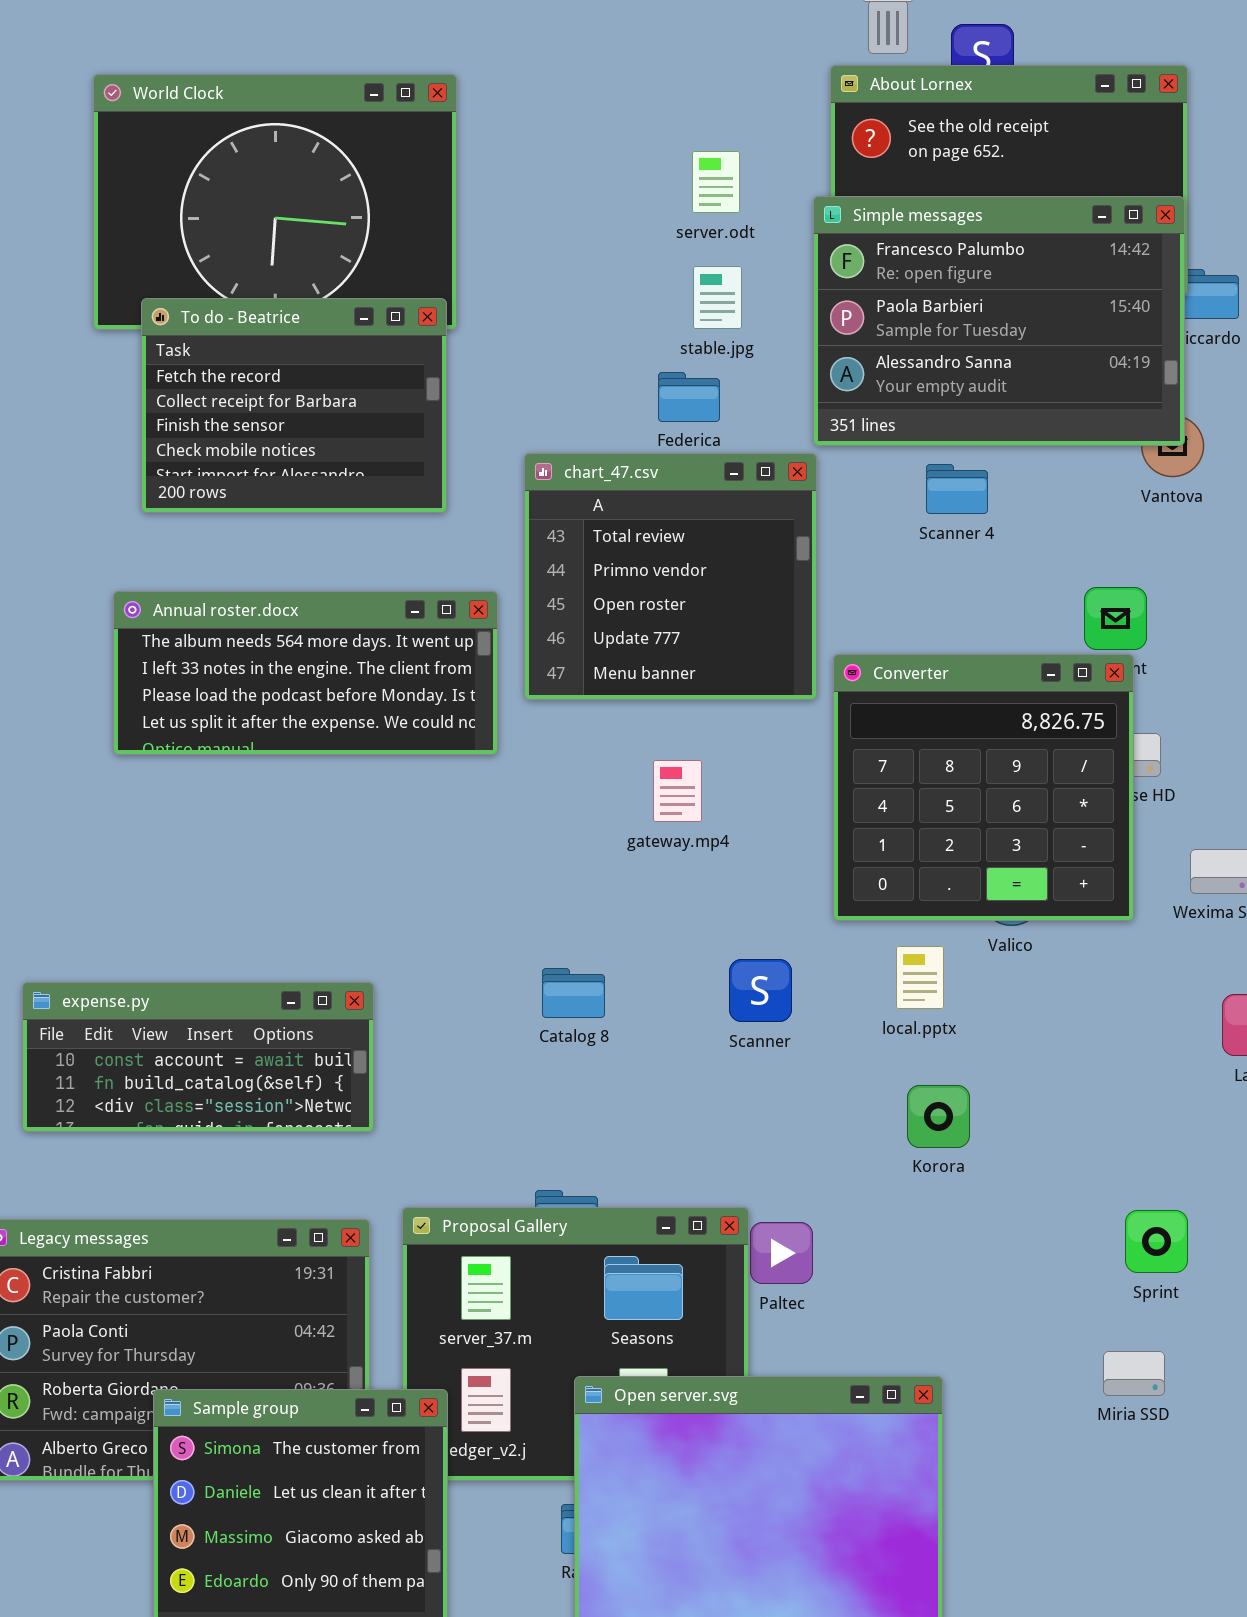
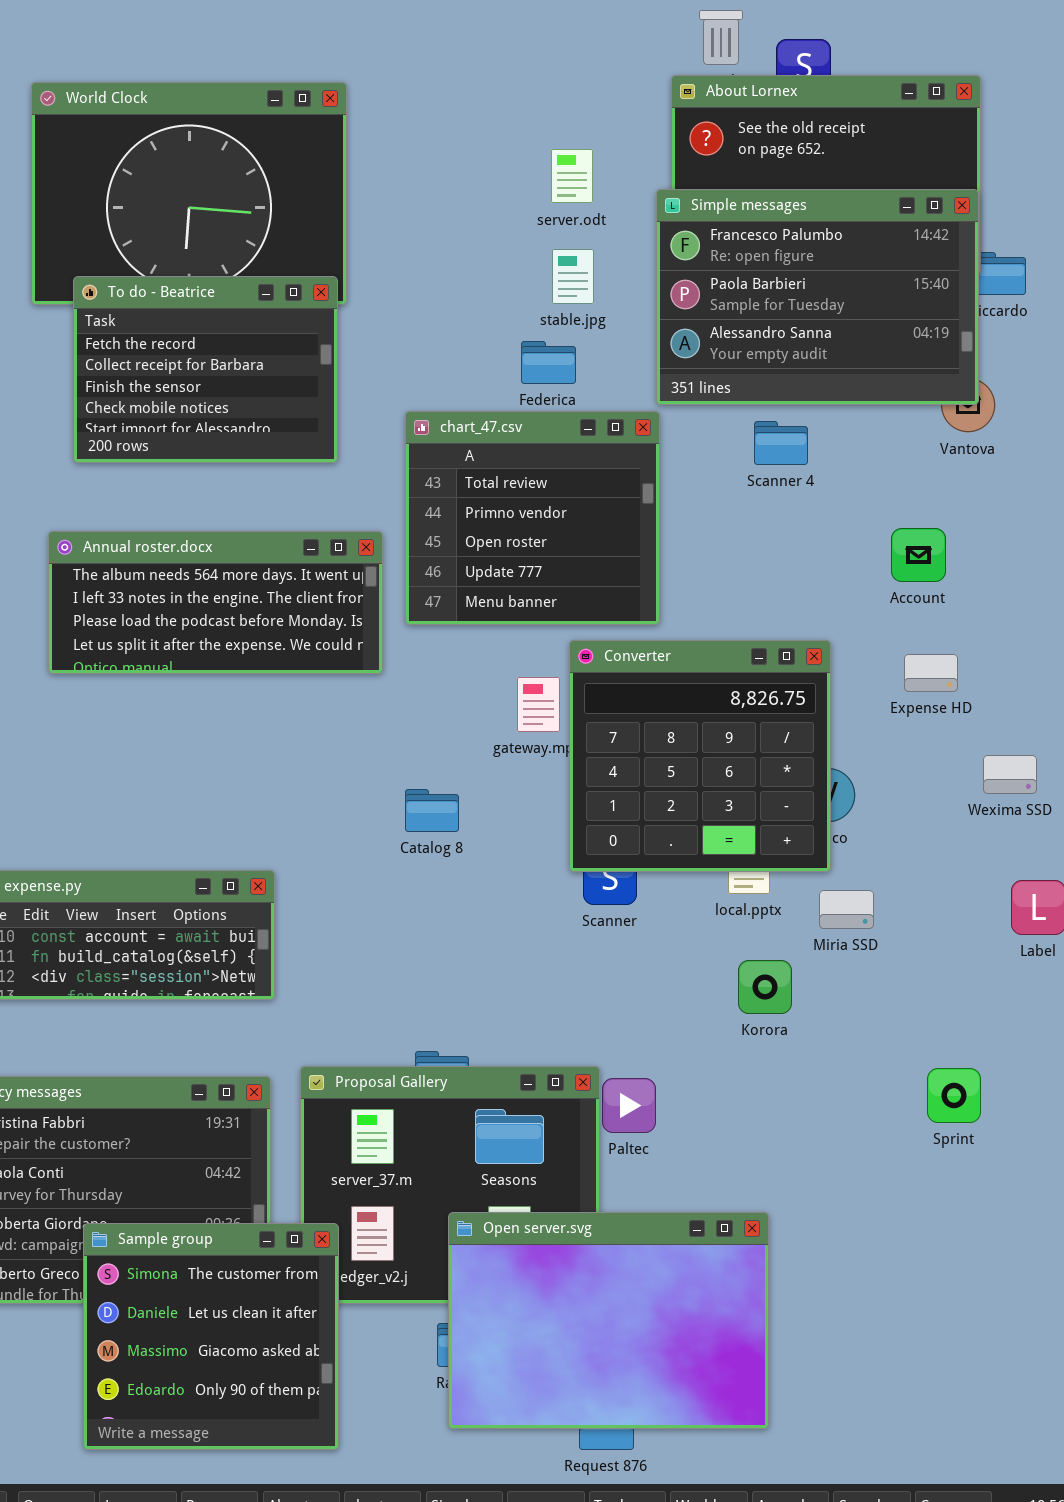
Converter: [833,654,1134,921] -> [569,640,831,872], moved
Catalog 8: [542,968,605,1018] -> [405,789,459,832], moved
Miria SSD: [1103,1351,1165,1396] -> [819,890,874,929], moved

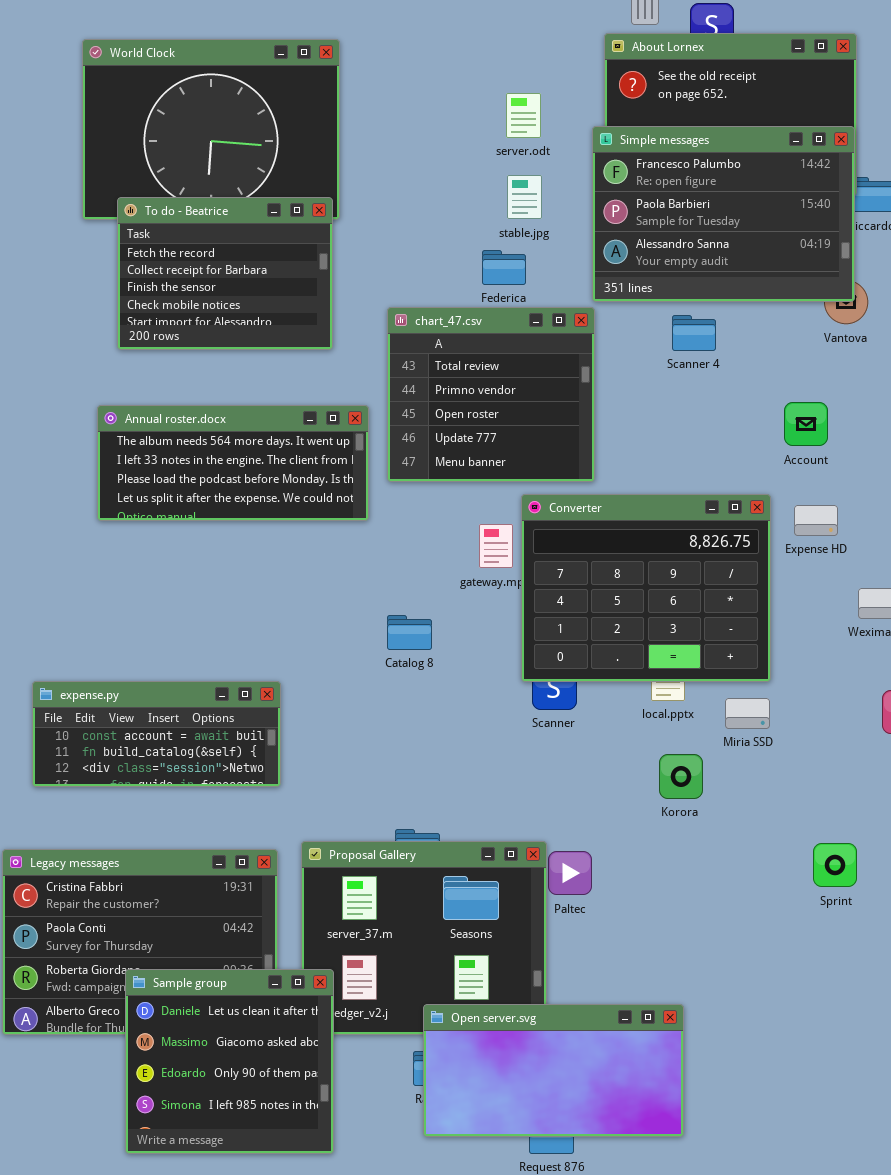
Converter: [569,640,831,872] -> [521,494,771,682], resized
Open server.svg: [448,1212,769,1429] -> [423,1004,684,1137], resized
Sample group: [83,1223,339,1450] -> [125,969,334,1154], scrolled down 1 row

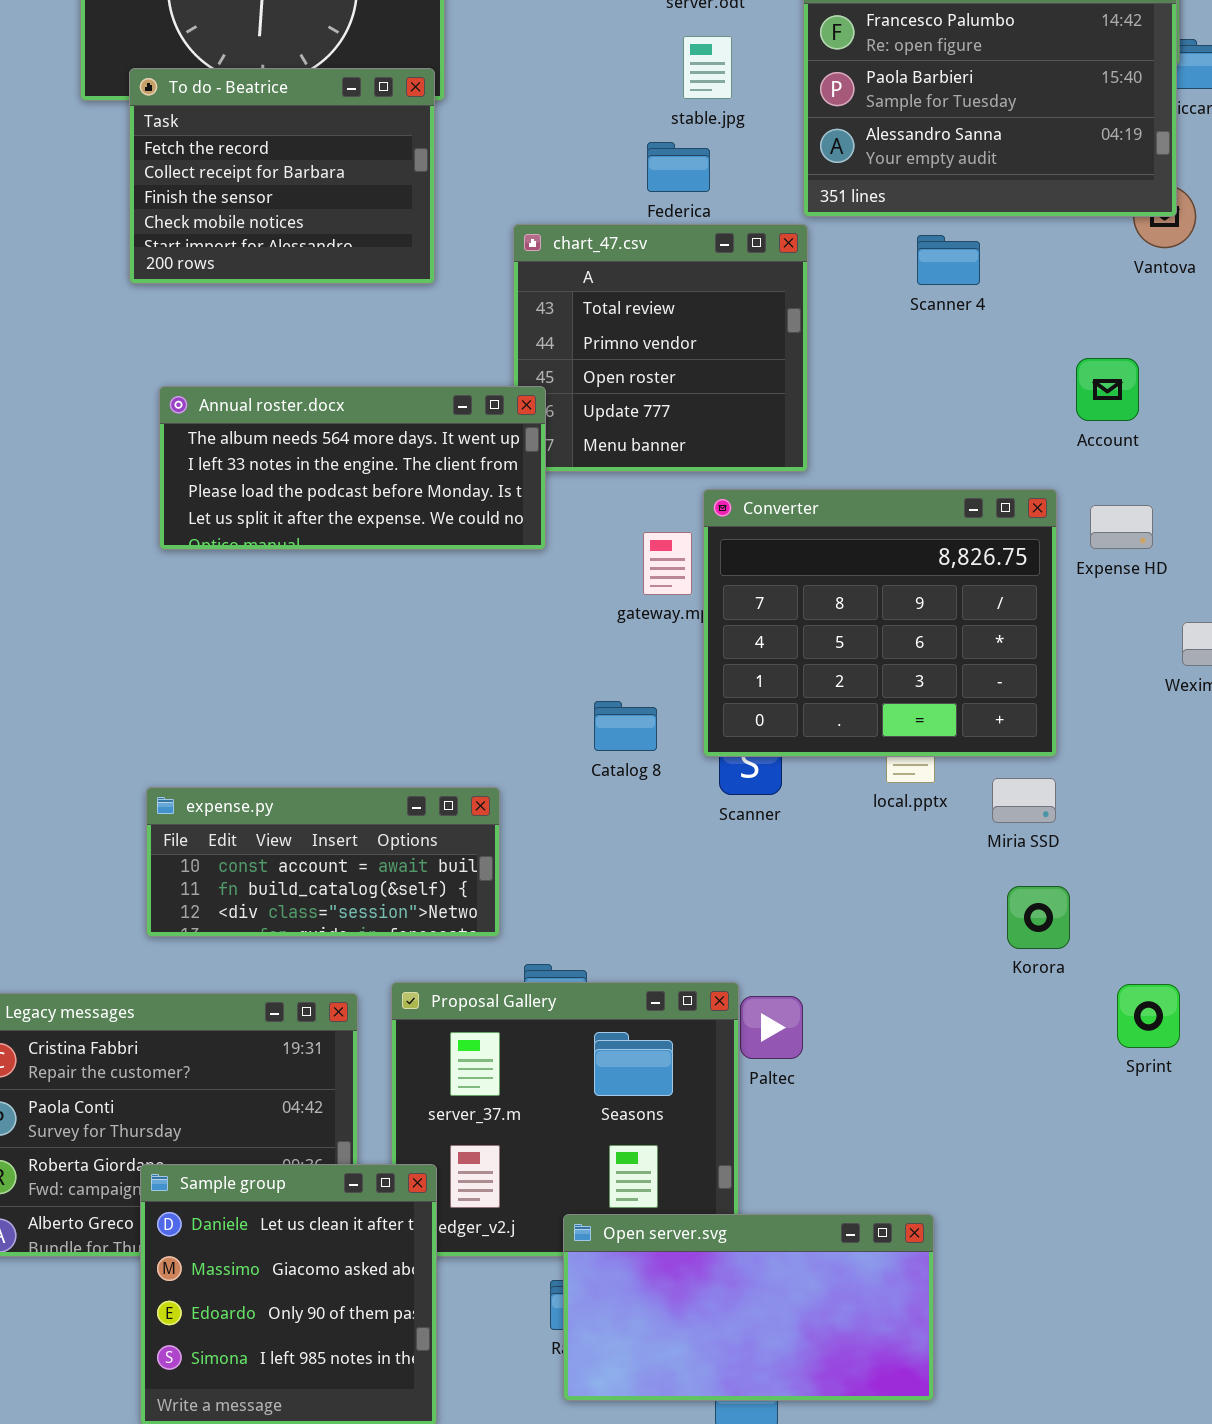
Annual roster.docx: [97,405,369,521] -> [159,386,546,550], moved
Catalog 8: [387,615,432,650] -> [594,701,657,751], moved
expense.py: [32,681,281,787] -> [146,787,500,937], moved
Korora: [659,754,703,799] -> [1007,886,1070,949], moved

